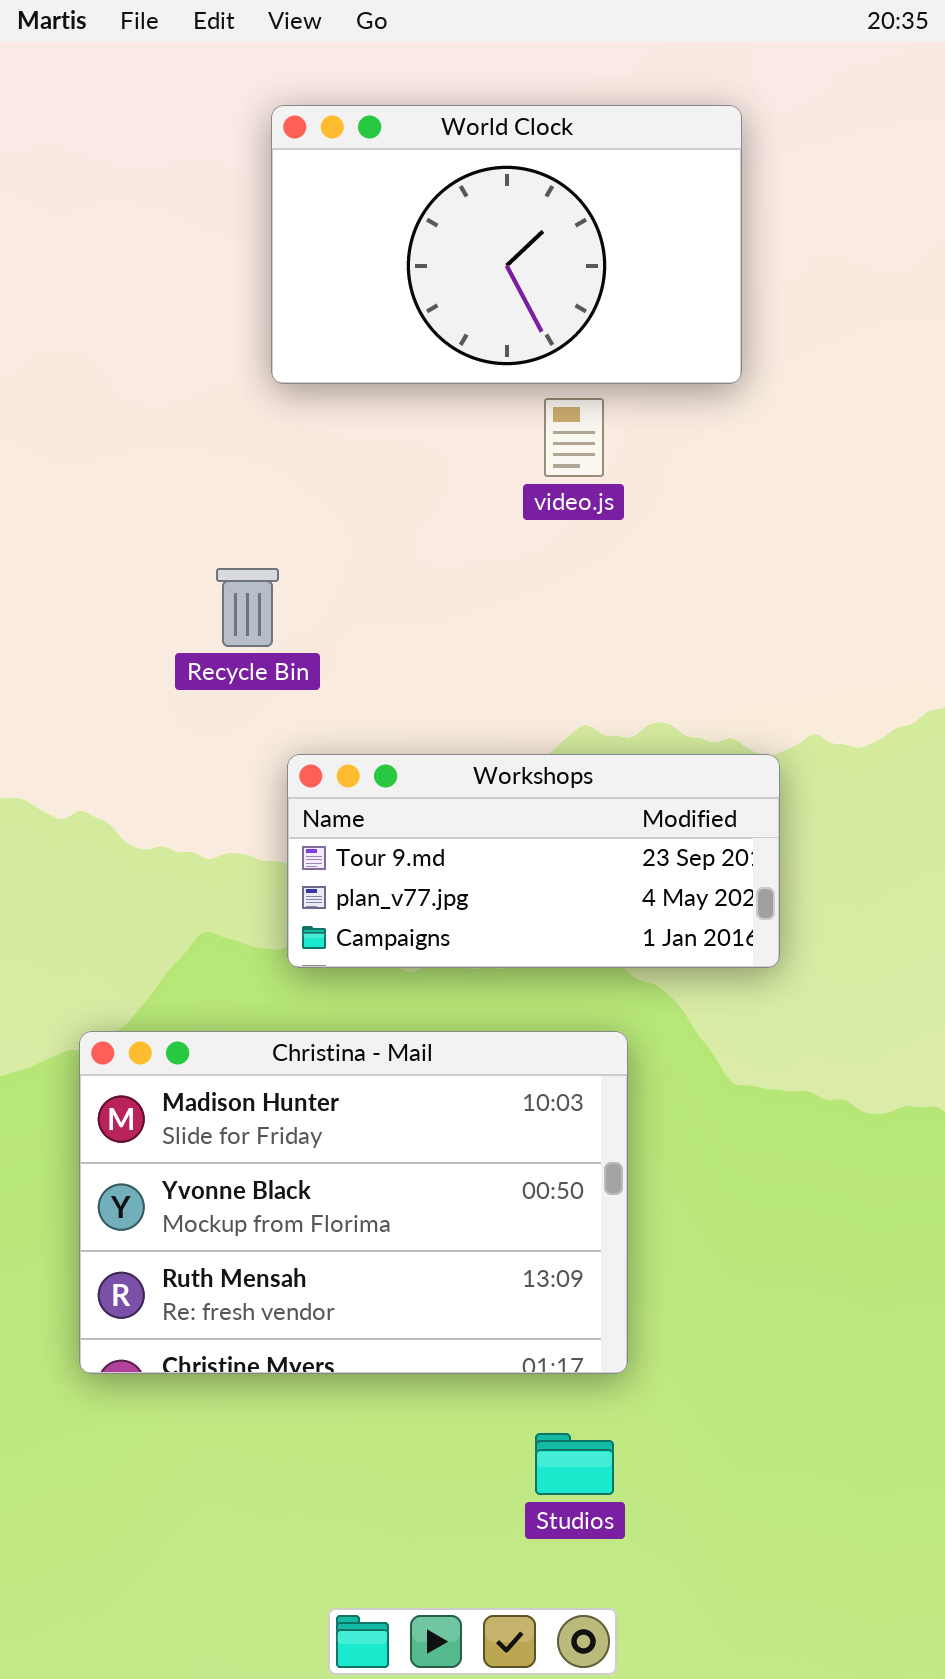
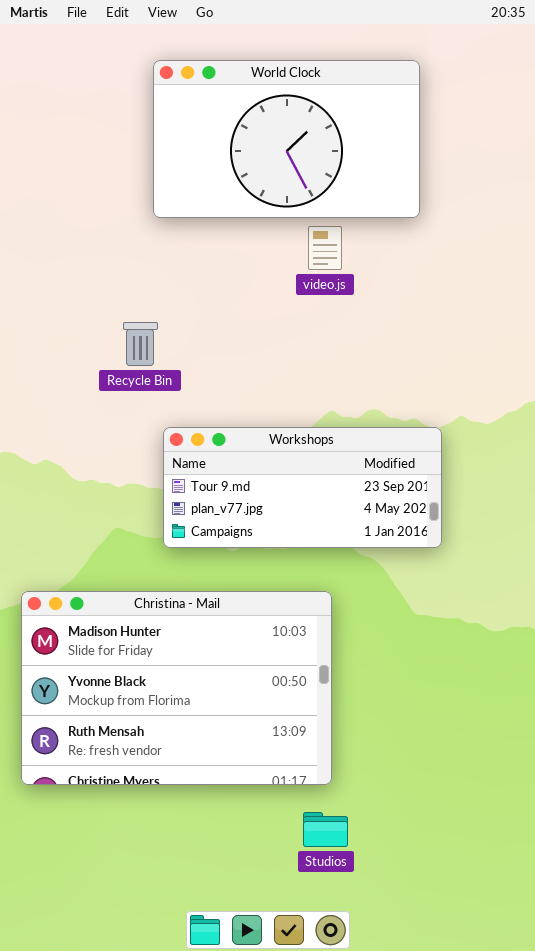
Christina - Mail: [79,1031,628,1374] -> [21,591,332,785], moved

